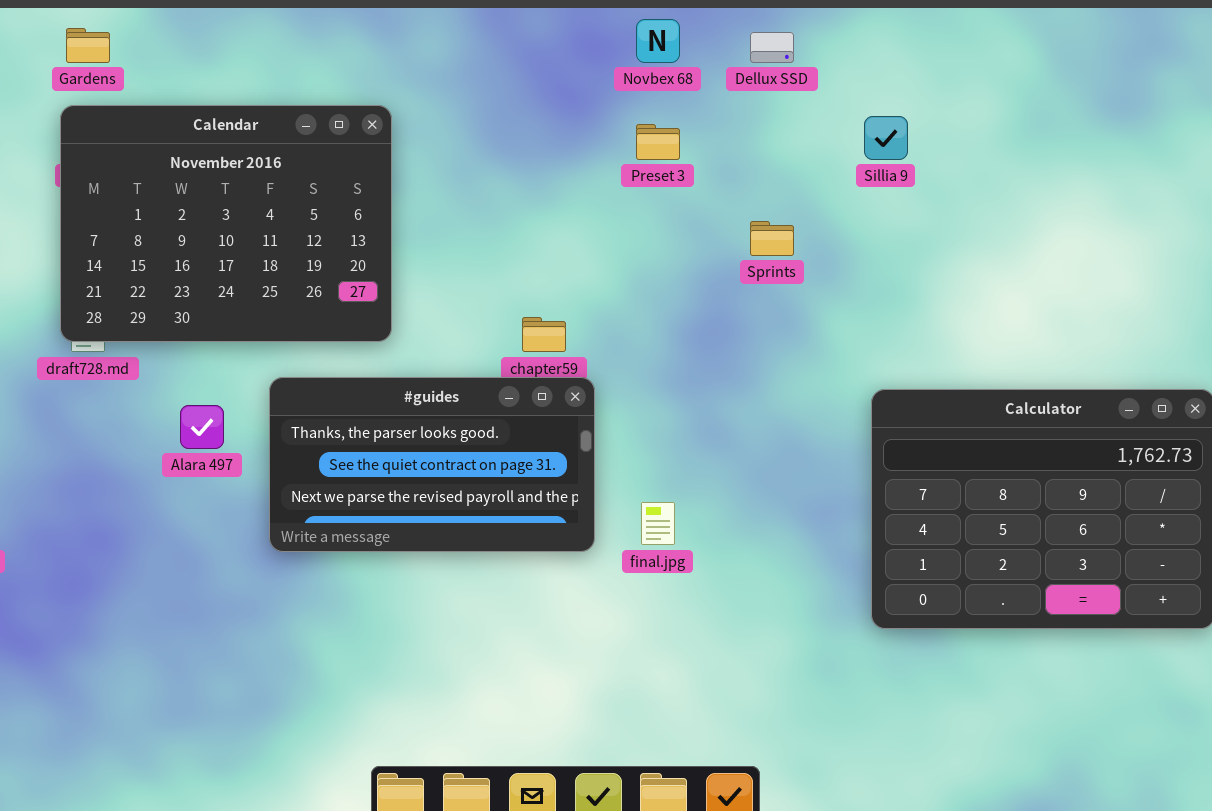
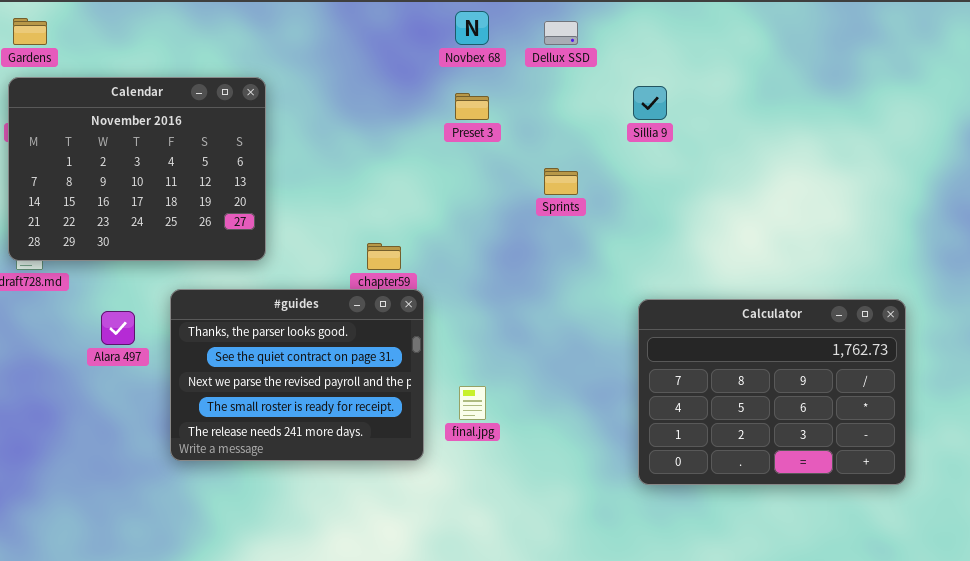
#guides: [269,377,595,552] -> [170,289,424,461], resized

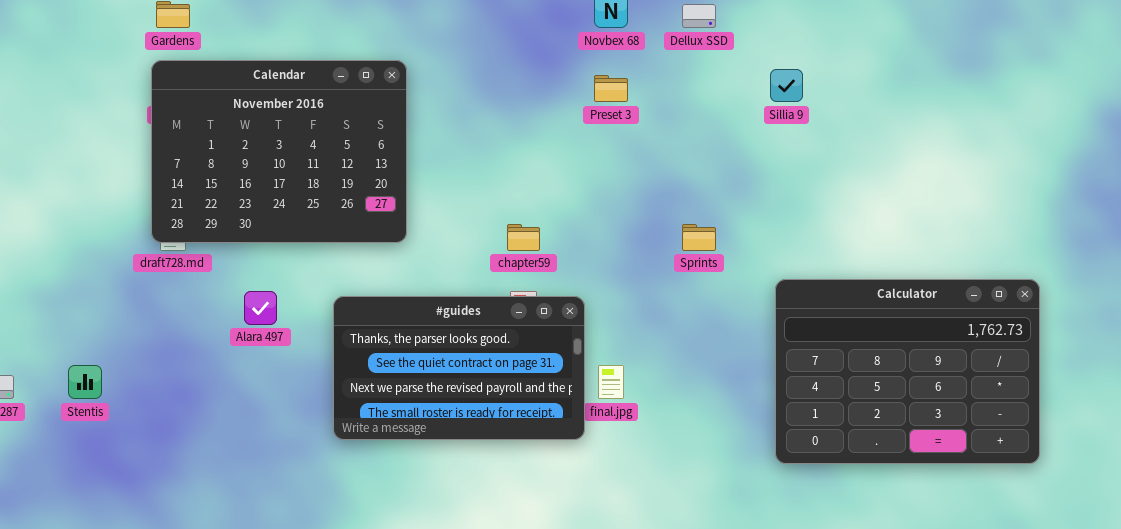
Sprints: [544,168,578,195] -> [682,224,716,251], moved
#guides: [170,289,424,461] -> [333,296,585,440], moved, resized

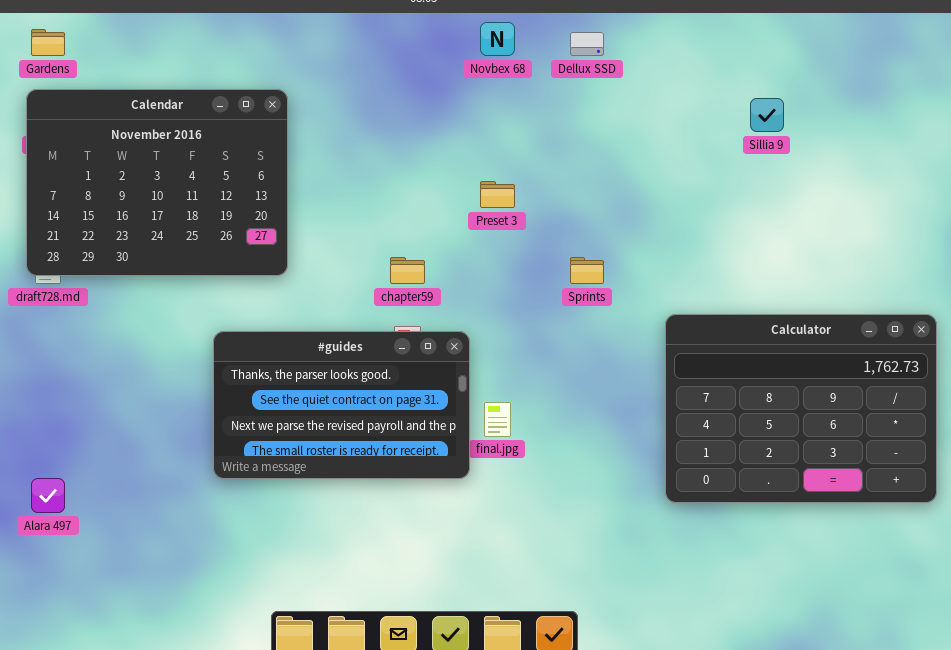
Sillia 9: [770,69,803,102] -> [750,98,784,132], moved
Preset 3: [594,75,628,102] -> [480,181,515,208], moved
Alara 497: [244,291,277,325] -> [31,478,65,513], moved

